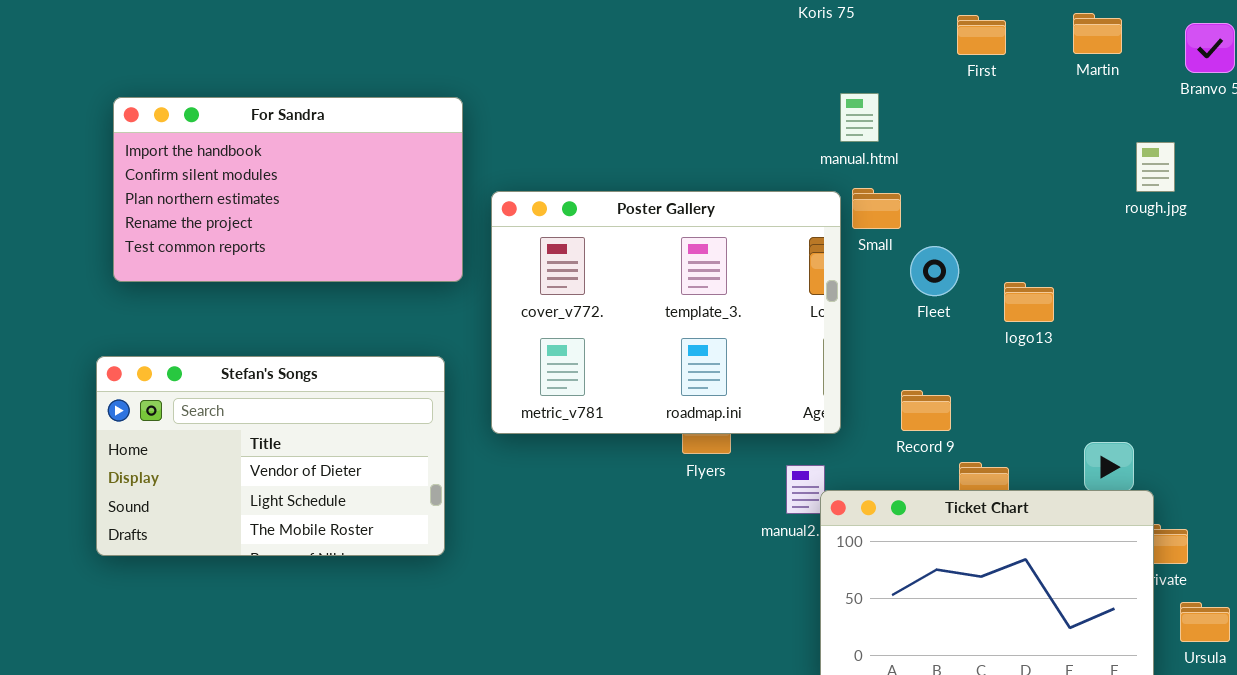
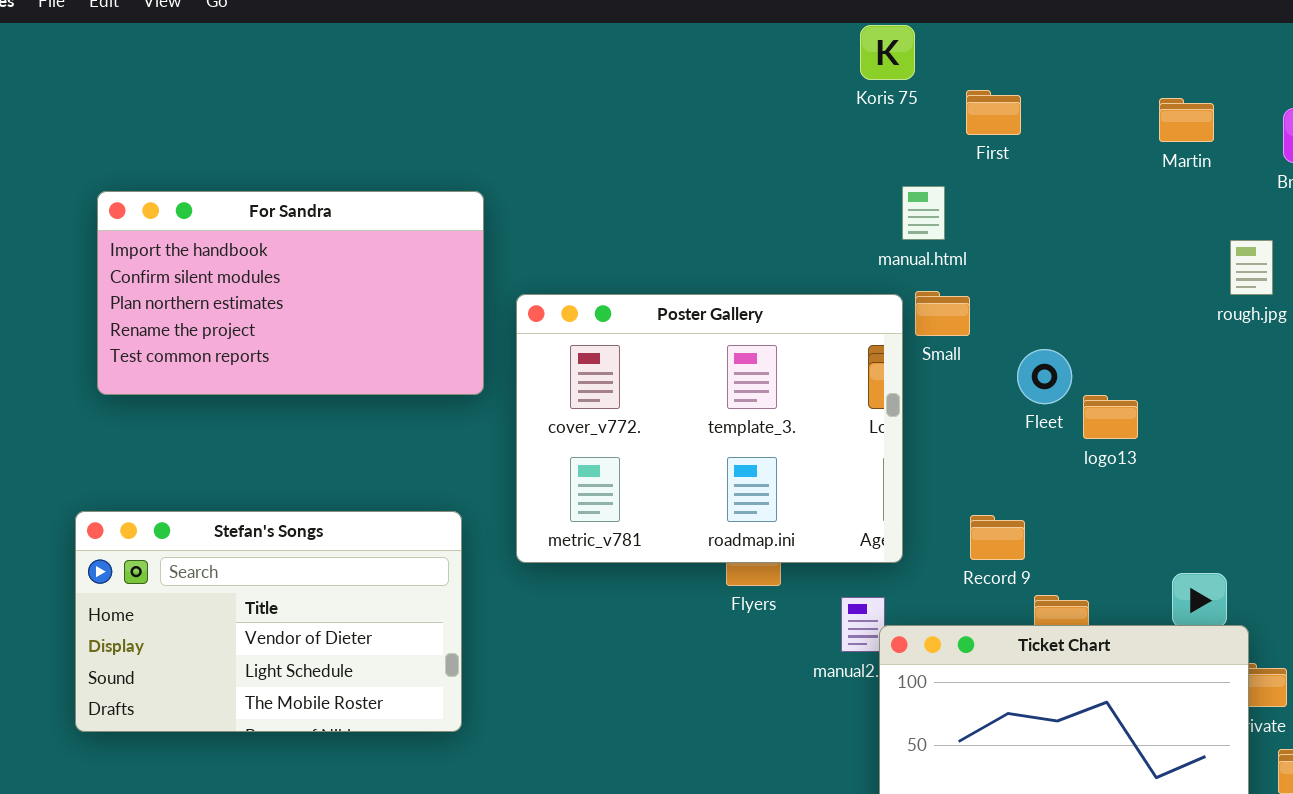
First: [957,15,1006,55] -> [966,90,1021,135], moved
Fleet: [910,246,959,296] -> [1017,349,1072,404], moved
Stefan's Songs: [96,356,445,556] -> [75,511,462,732], moved

